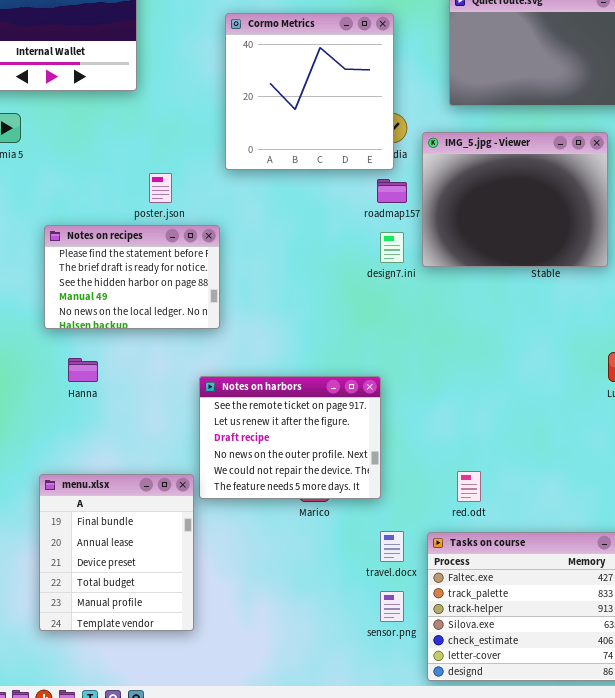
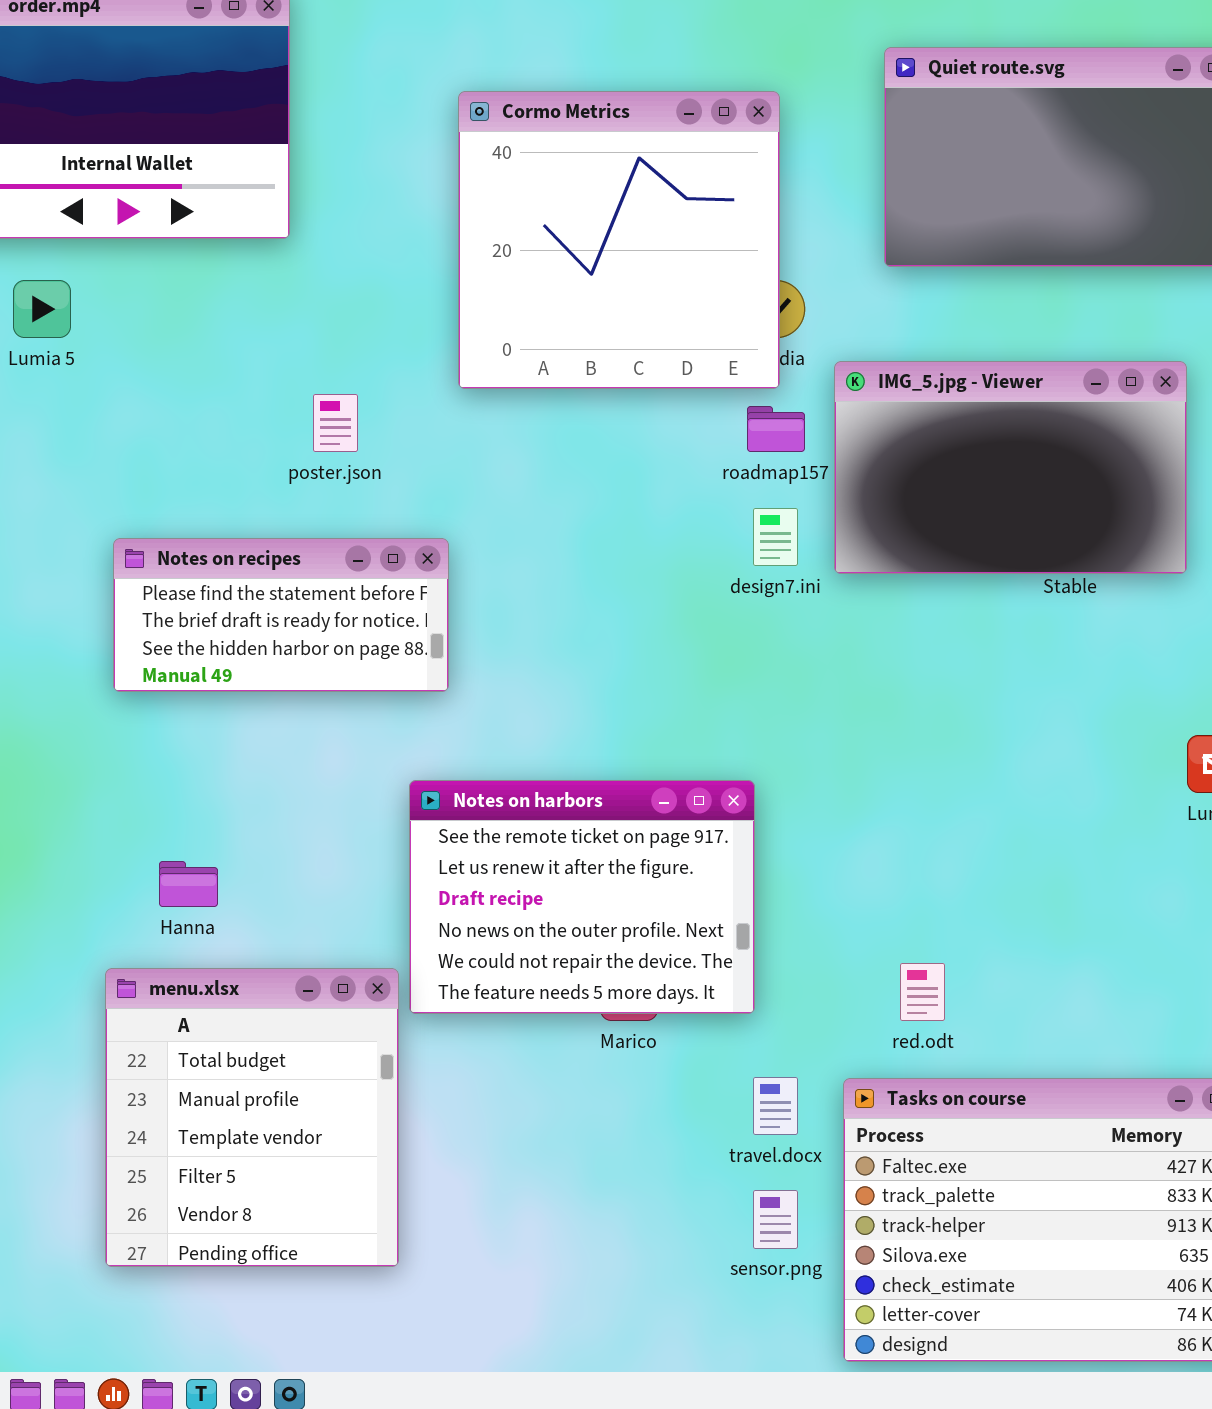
IMG_5.jpg - Viewer: [422,132,608,267] -> [834,361,1187,574], resized
Notes on recipes: [44,225,220,329] -> [113,538,449,692], resized
Hanna: [68,358,98,382] -> [159,861,218,907], moved
menu.xlsx: [39,474,194,631] -> [105,968,399,1267], scrolled down 3 rows

